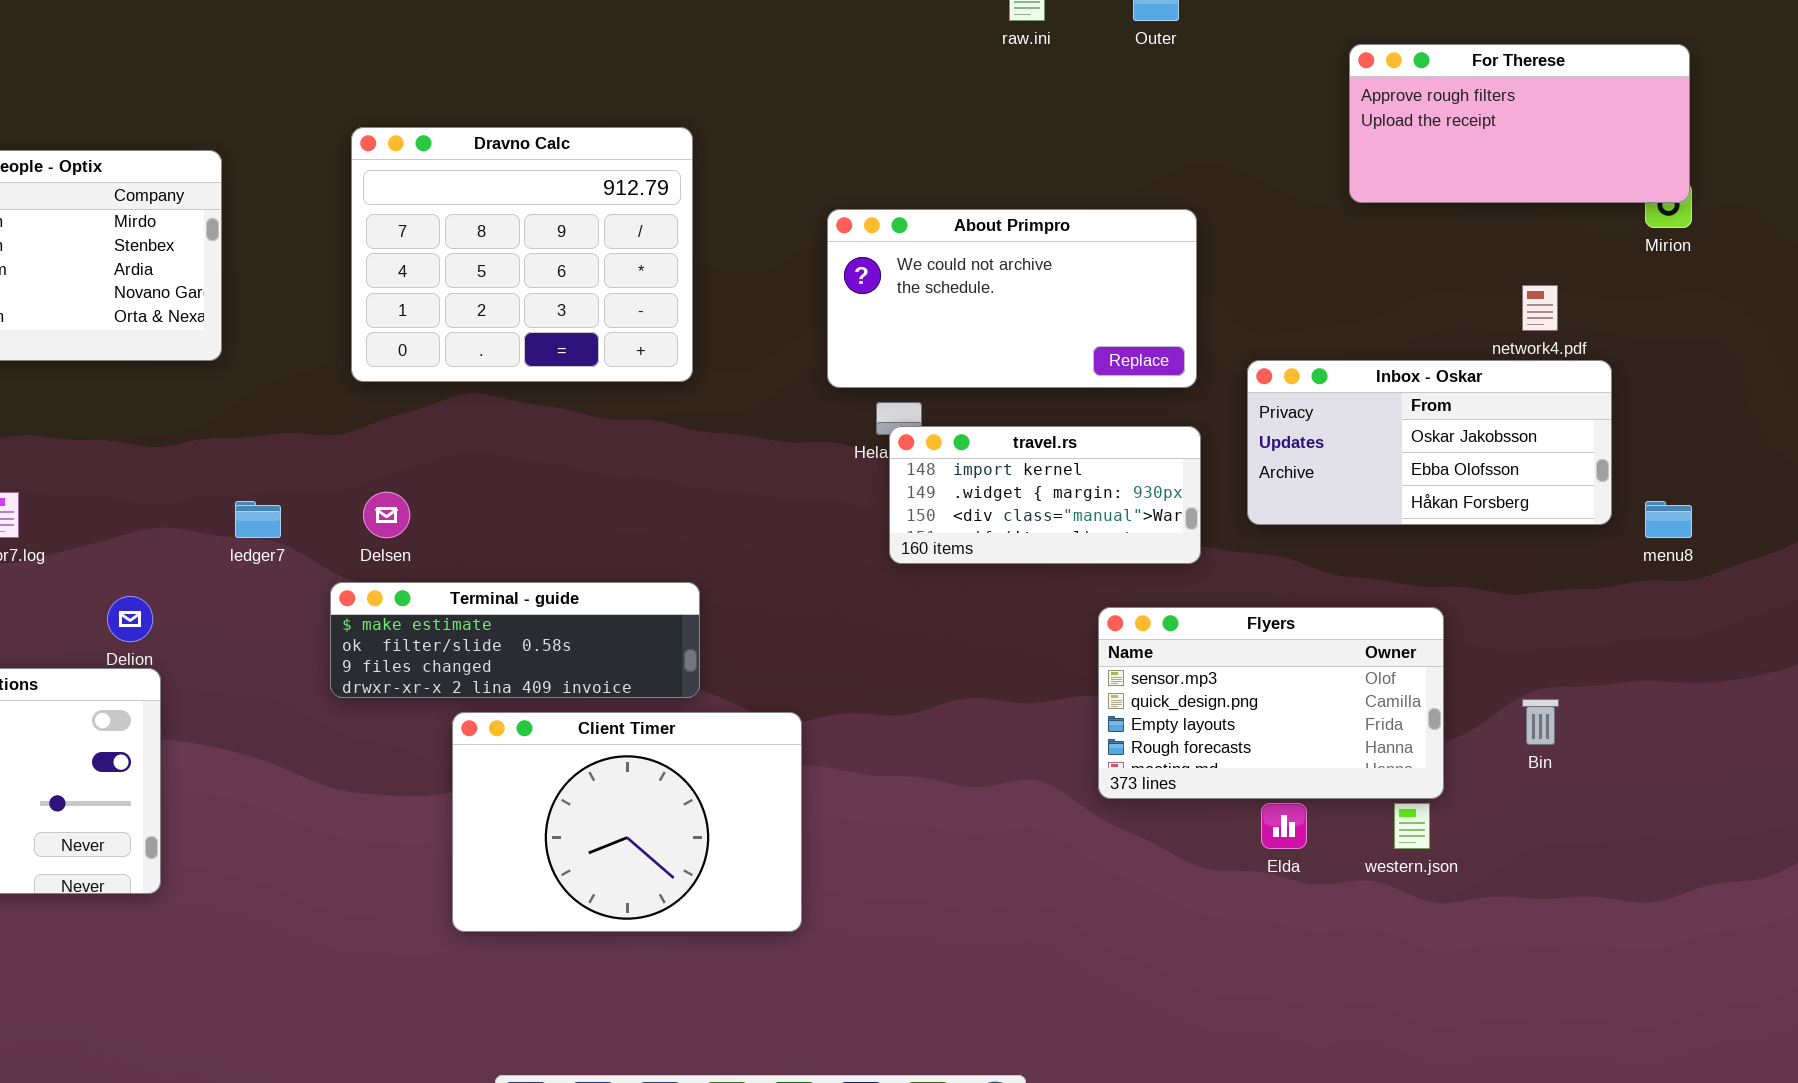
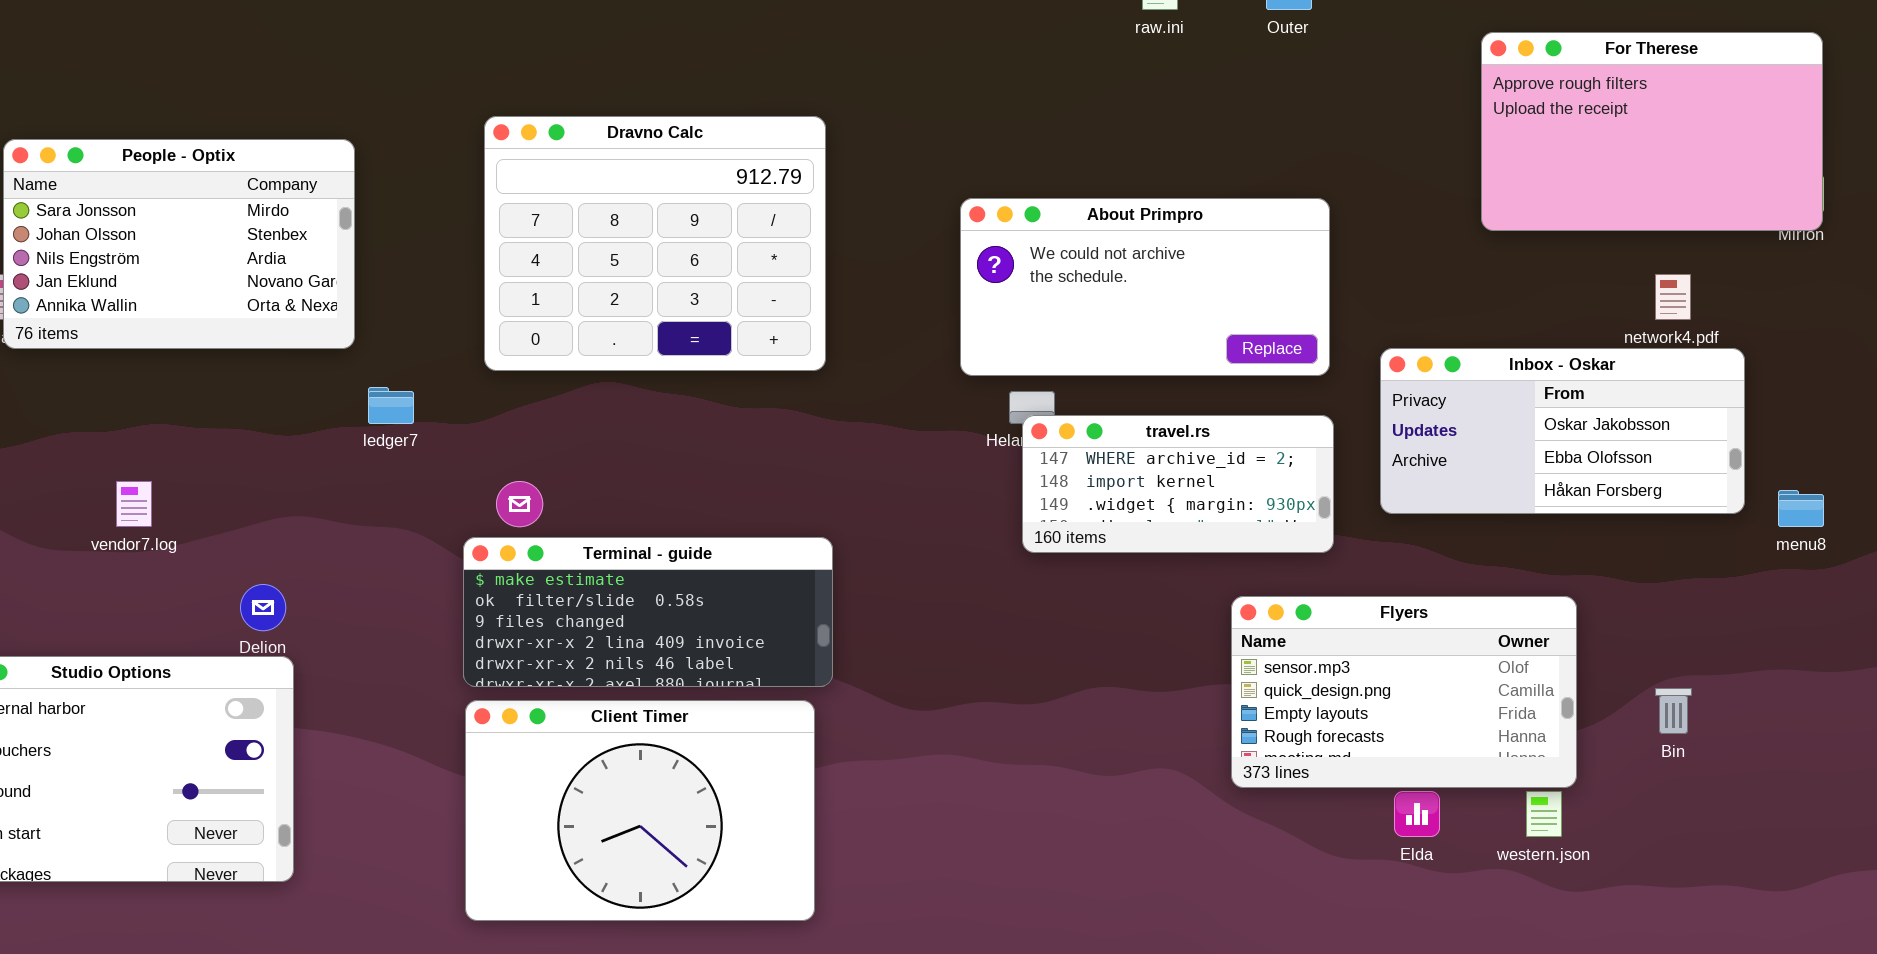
For Therese: [1349,44,1690,203] -> [1481,32,1823,231], resized
travel.rs: [889,426,1201,564] -> [1022,415,1334,553], scrolled up 1 row
ledger7: [235,501,281,538] -> [368,387,414,424], moved
Terminal - guide: [330,582,700,698] -> [463,537,833,687], resized
Client Timer: [452,712,802,932] -> [465,700,815,921], moved

